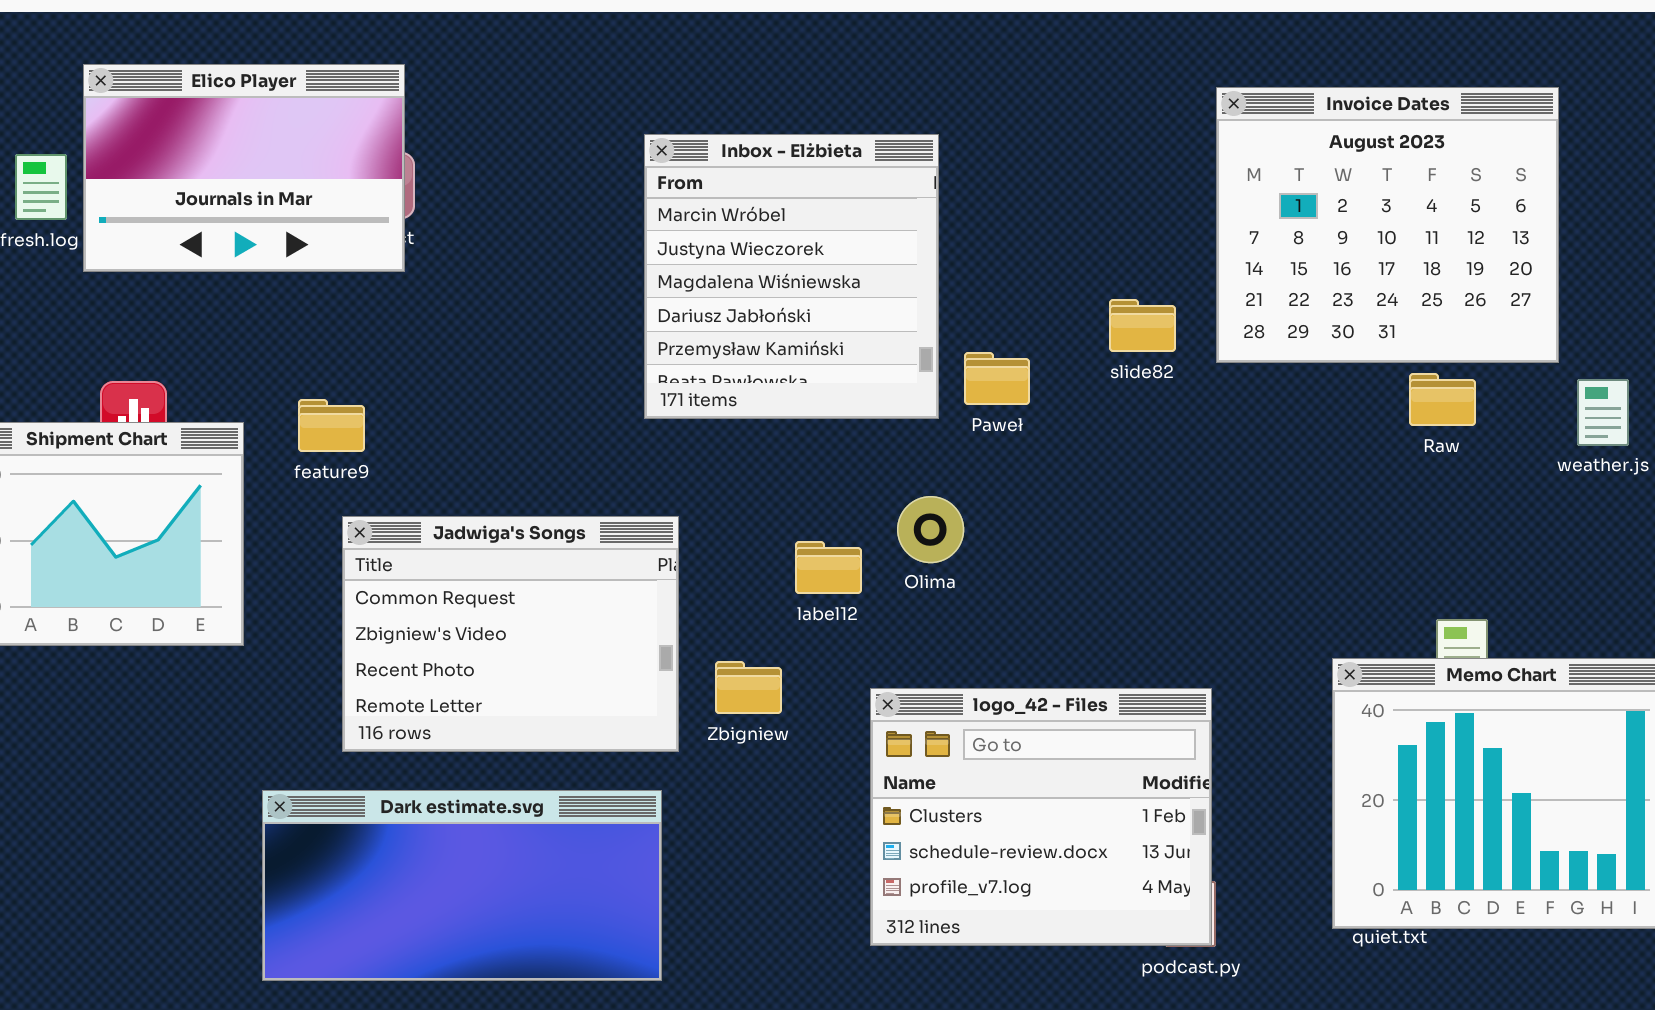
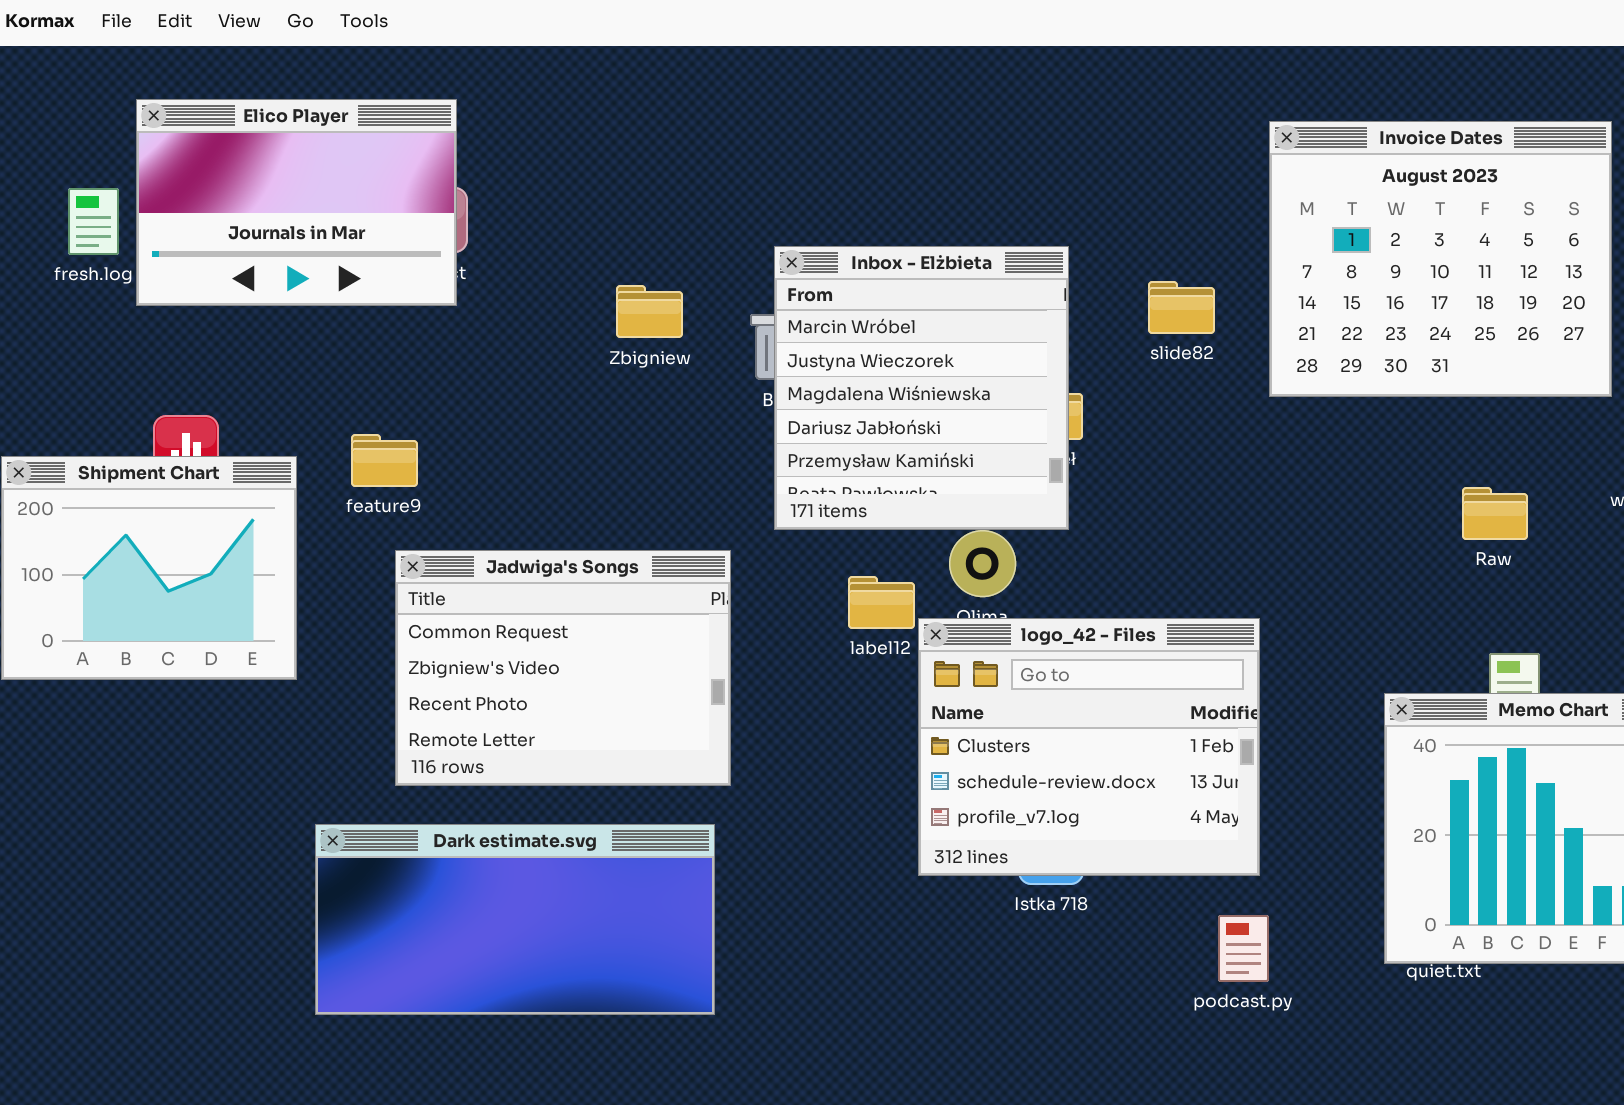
Inbox - Elżbieta: [644,134,939,419] -> [774,246,1069,530], moved
slide82: [1109,299,1176,352] -> [1148,281,1215,334], moved
Raw: [1409,373,1476,426] -> [1462,487,1528,540], moved
Zbigniew: [715,661,782,714] -> [616,285,683,338], moved
logo_42 - Files: [870,688,1212,946] -> [918,618,1260,876], moved

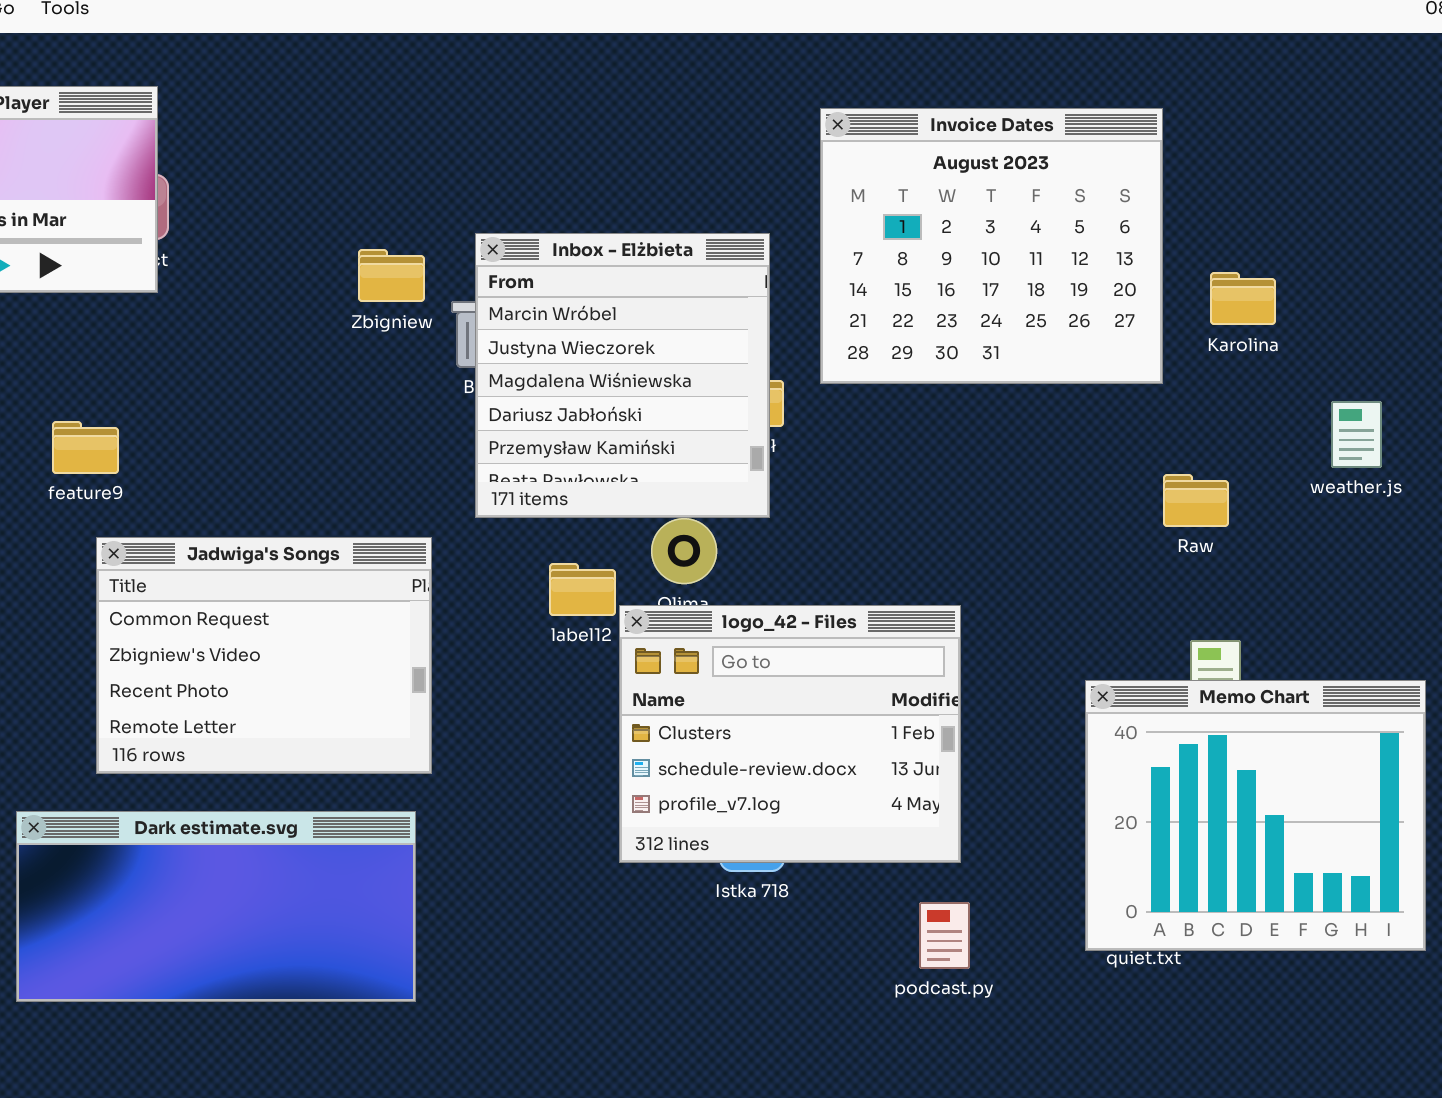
Invoice Dates: [1269,121,1612,397] -> [820,108,1163,384], moved
Zbigniew: [616,285,683,338] -> [358,249,425,302], moved

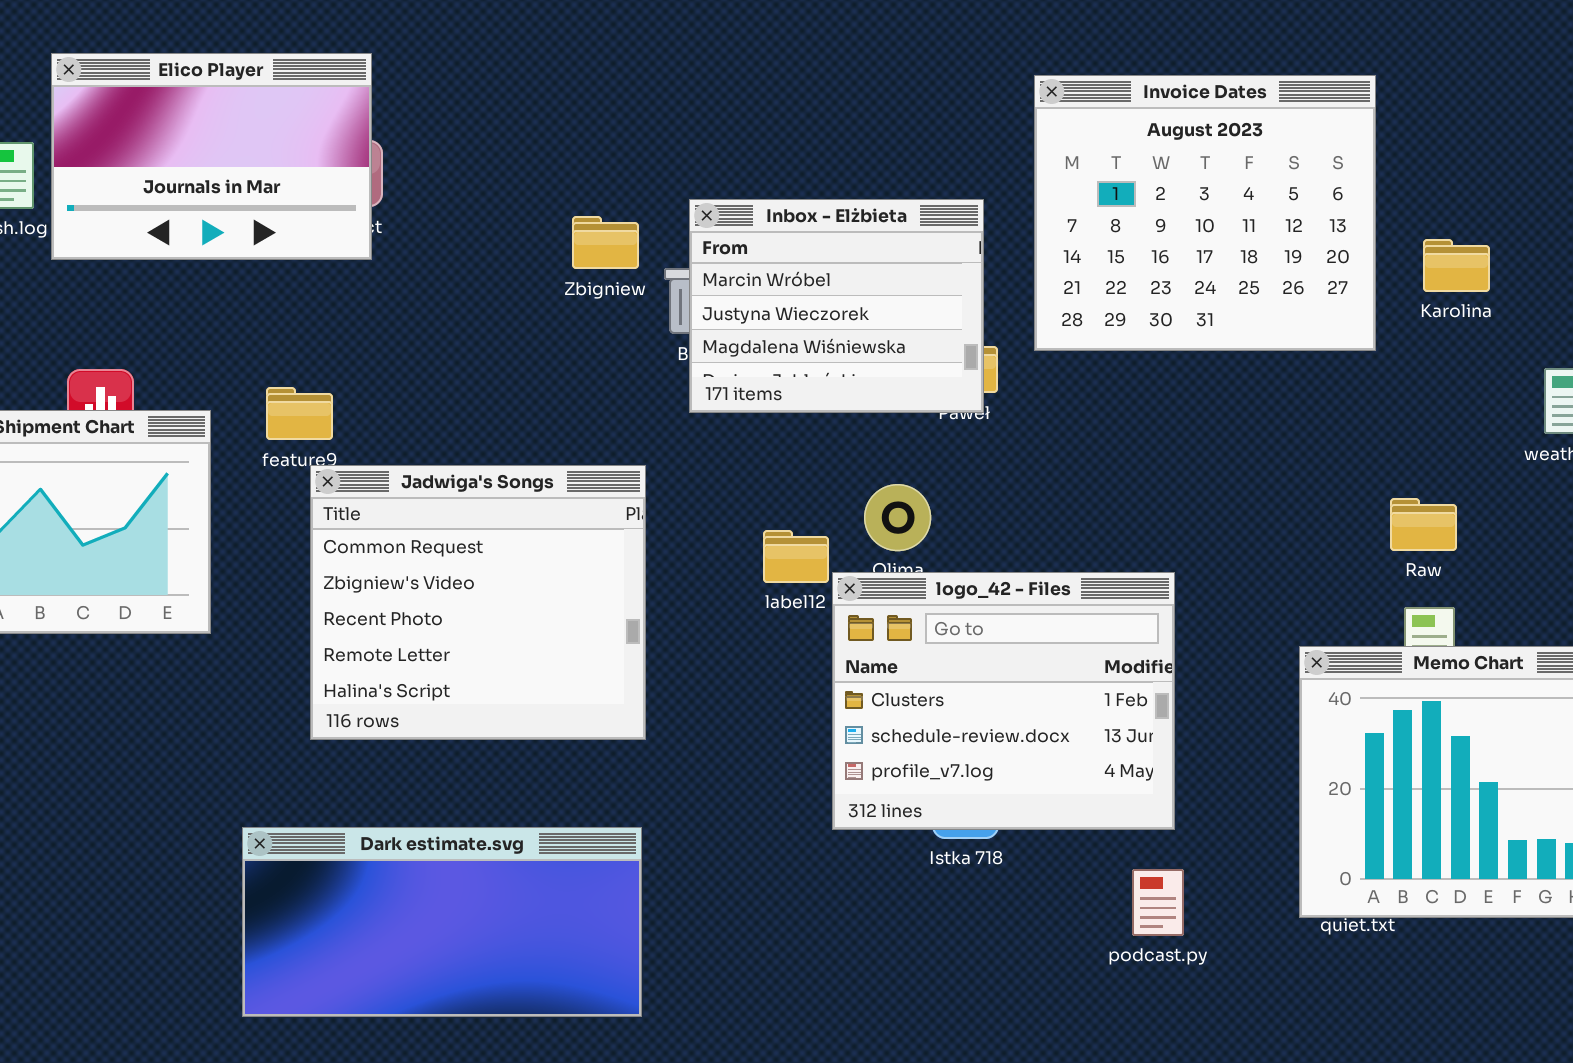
Inbox - Elżbieta: [475,233,770,518] -> [689,199,984,413], resized
Raw: [1163,474,1229,527] -> [1390,498,1457,551], moved
Jadwiga's Songs: [96,537,432,774] -> [310,465,646,740], resized
Dark estimate.svg: [16,811,416,1002] -> [242,827,642,1017], moved

